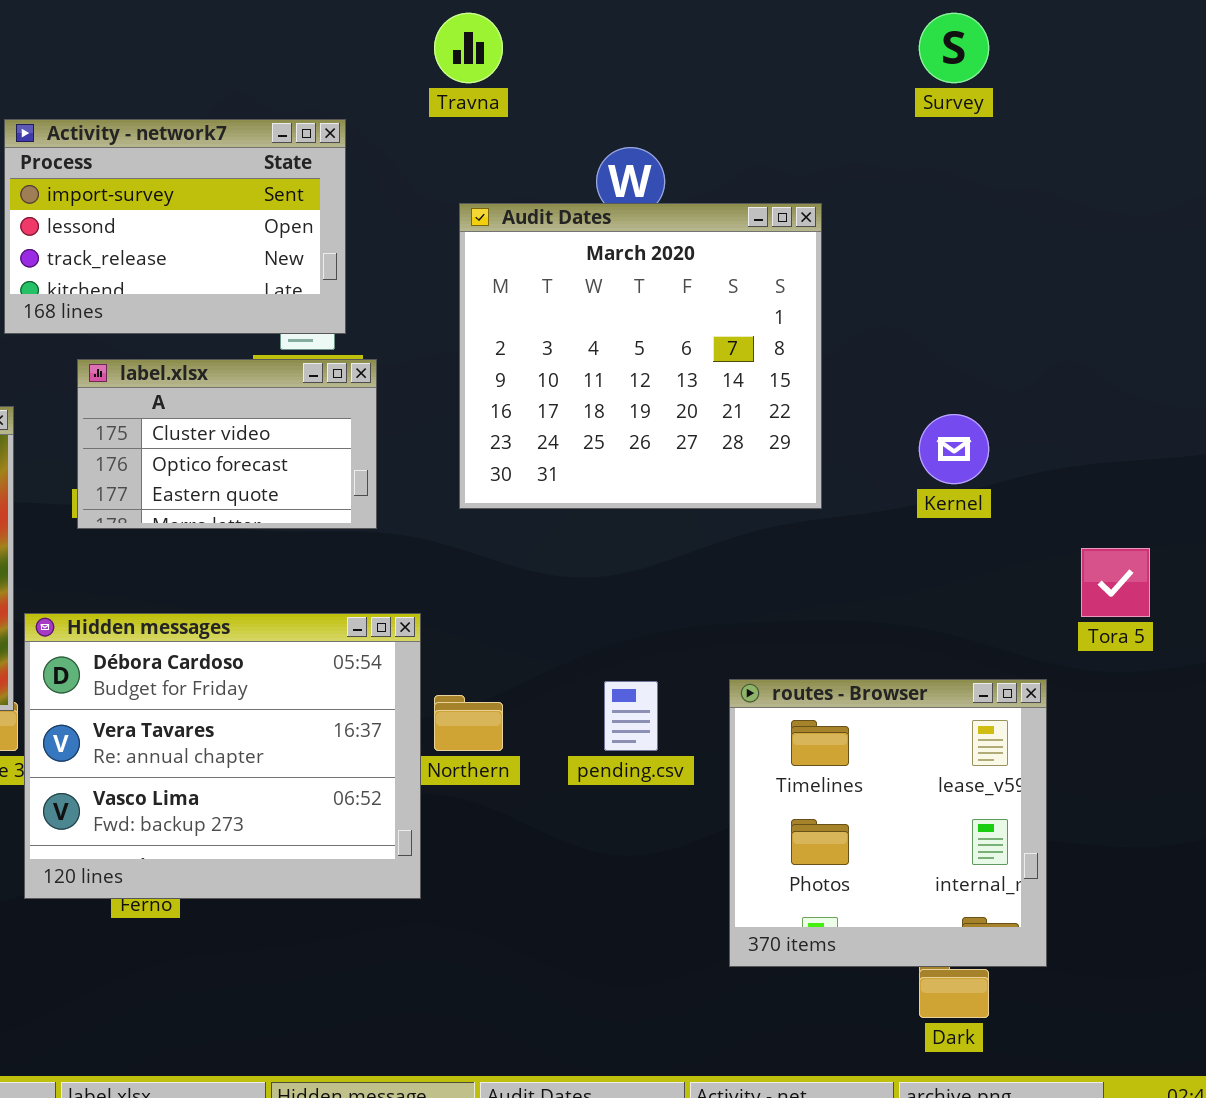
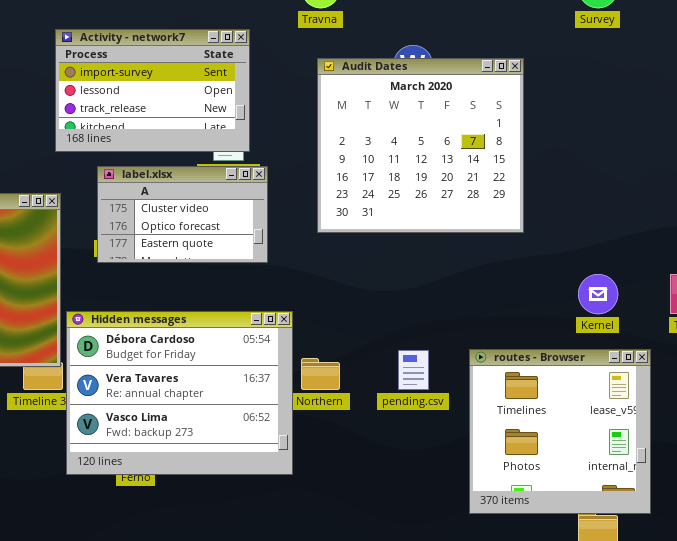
Audit Dates: [459,203,822,509] -> [317,58,524,233], moved
Kernel: [919,414,989,484] -> [578,274,618,314], moved

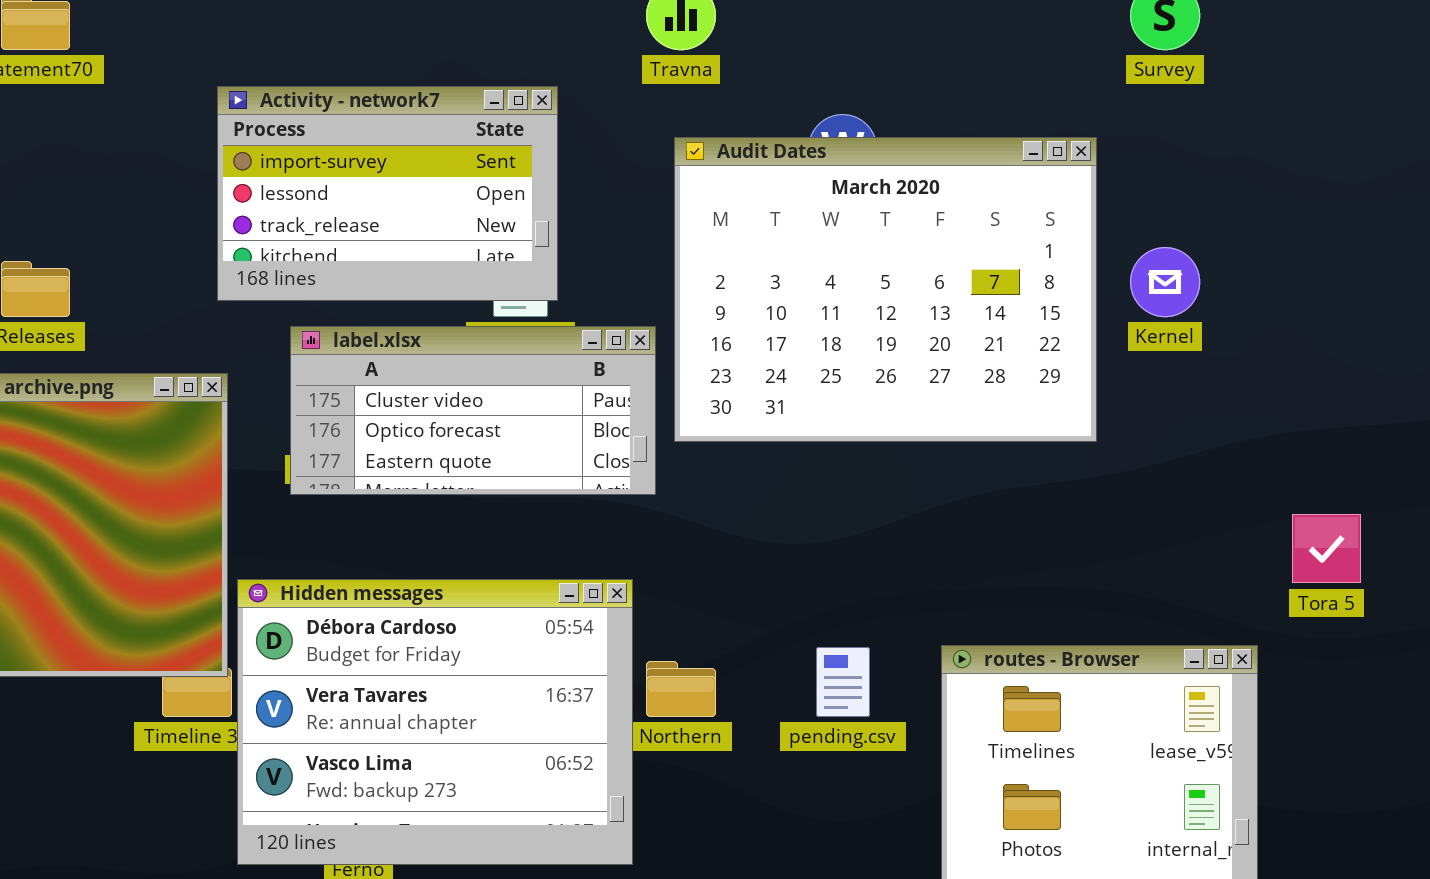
Audit Dates: [317,58,524,233] -> [674,137,1097,442], resized
label.xlsx: [97,166,268,263] -> [290,326,656,495], resized
Kernel: [578,274,618,314] -> [1130,247,1200,317], moved

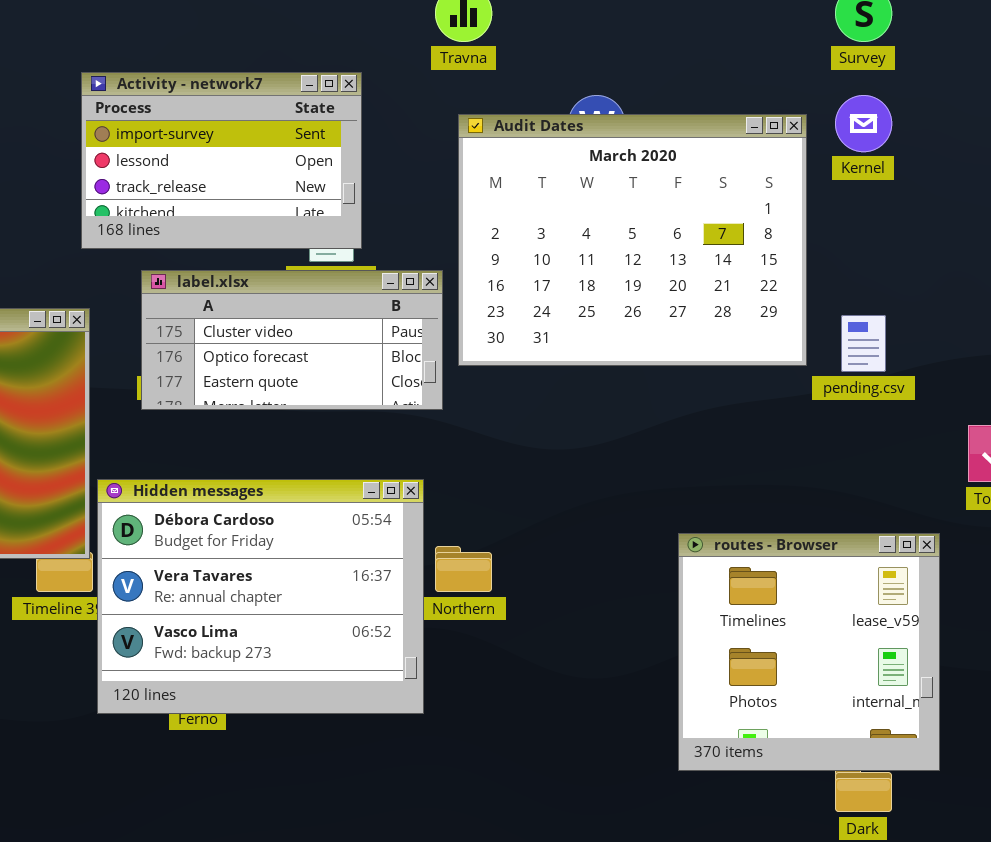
Kernel: [1130,247,1200,317] -> [835,95,892,152], moved
pending.csv: [816,647,870,717] -> [841,315,886,372], moved

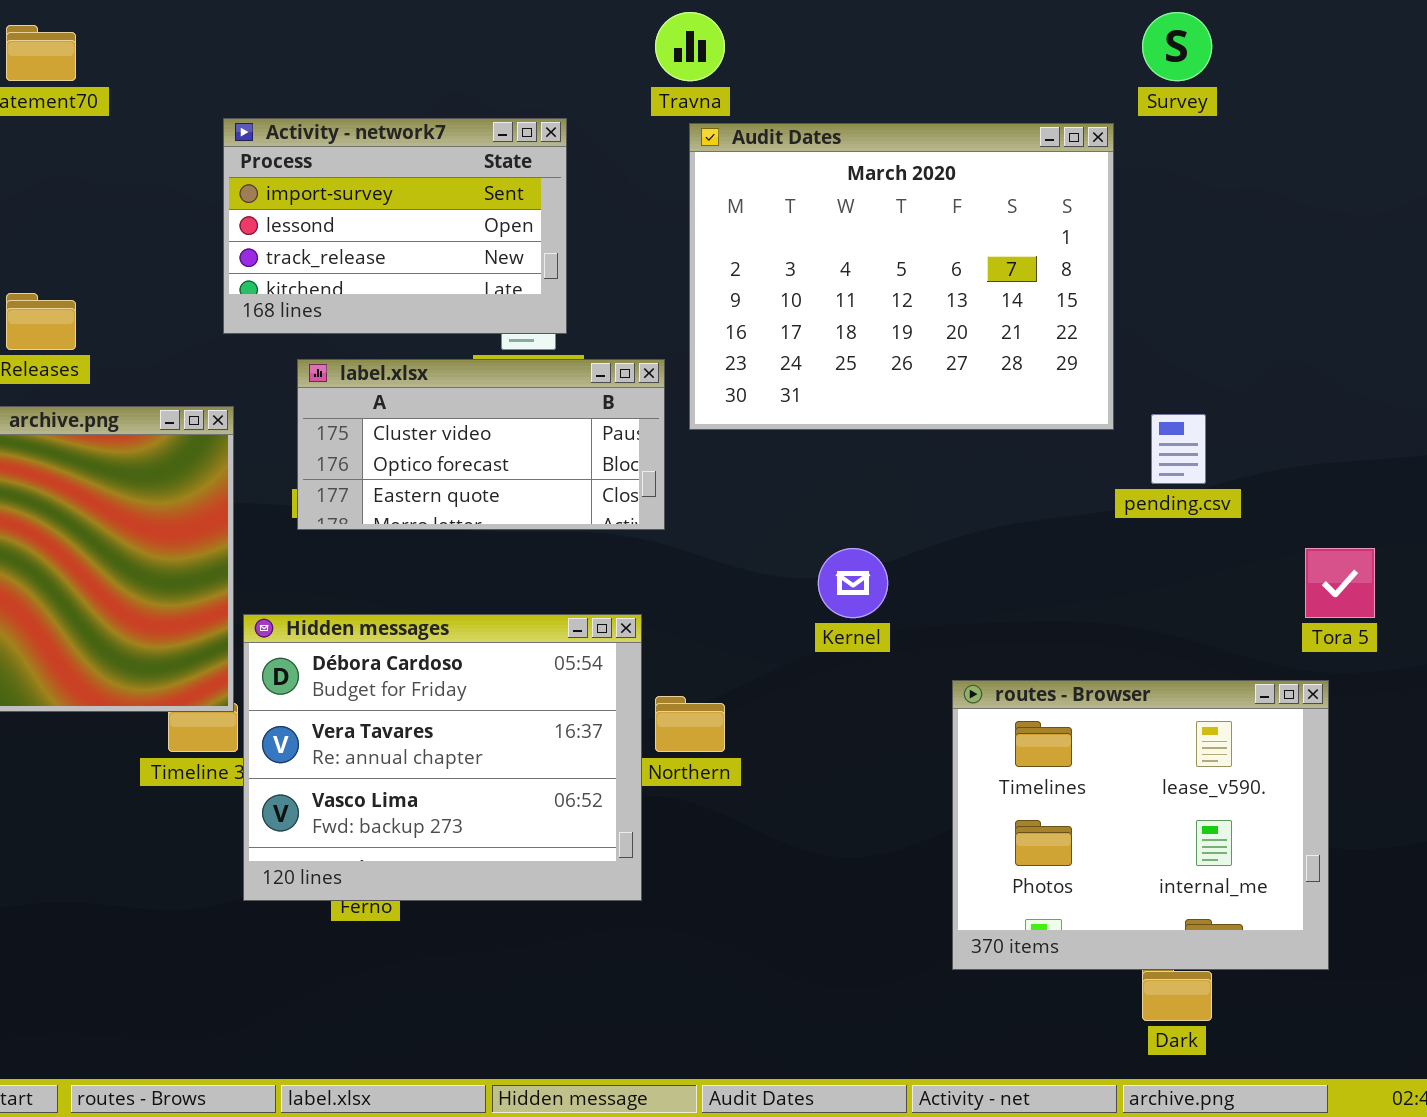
Kernel: [835,95,892,152] -> [818,548,888,618], moved
Audit Dates: [458,114,807,366] -> [689,123,1114,430], moved
routes - Browser: [678,533,940,771] -> [952,680,1329,970], resized

